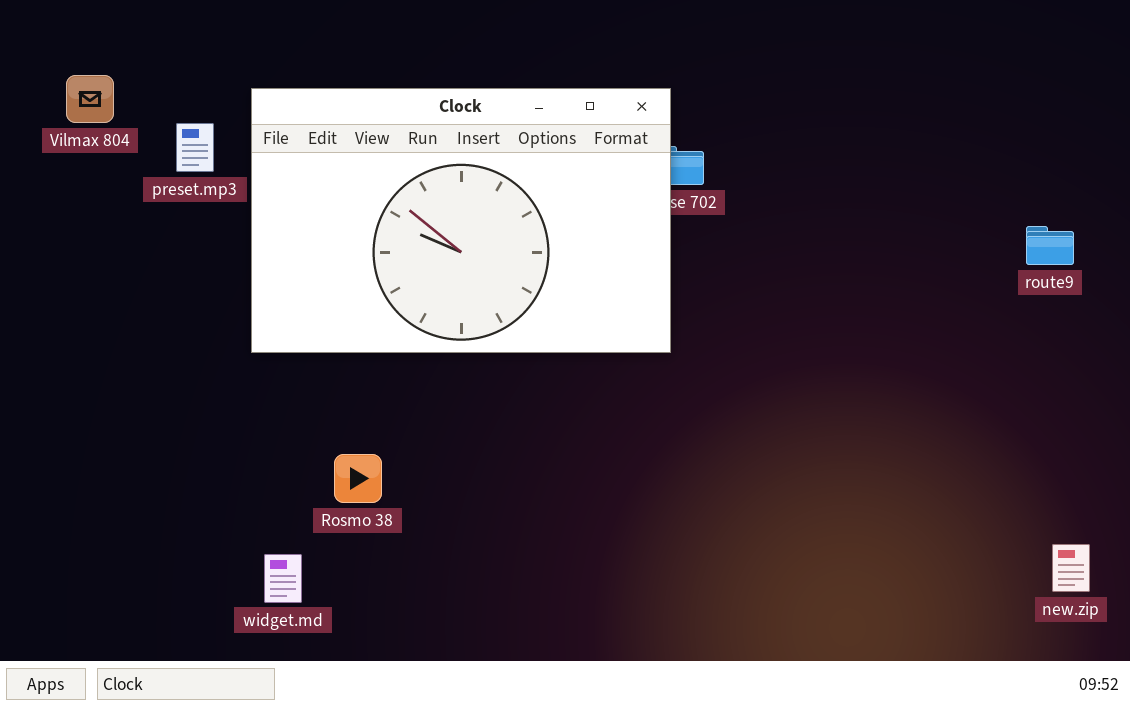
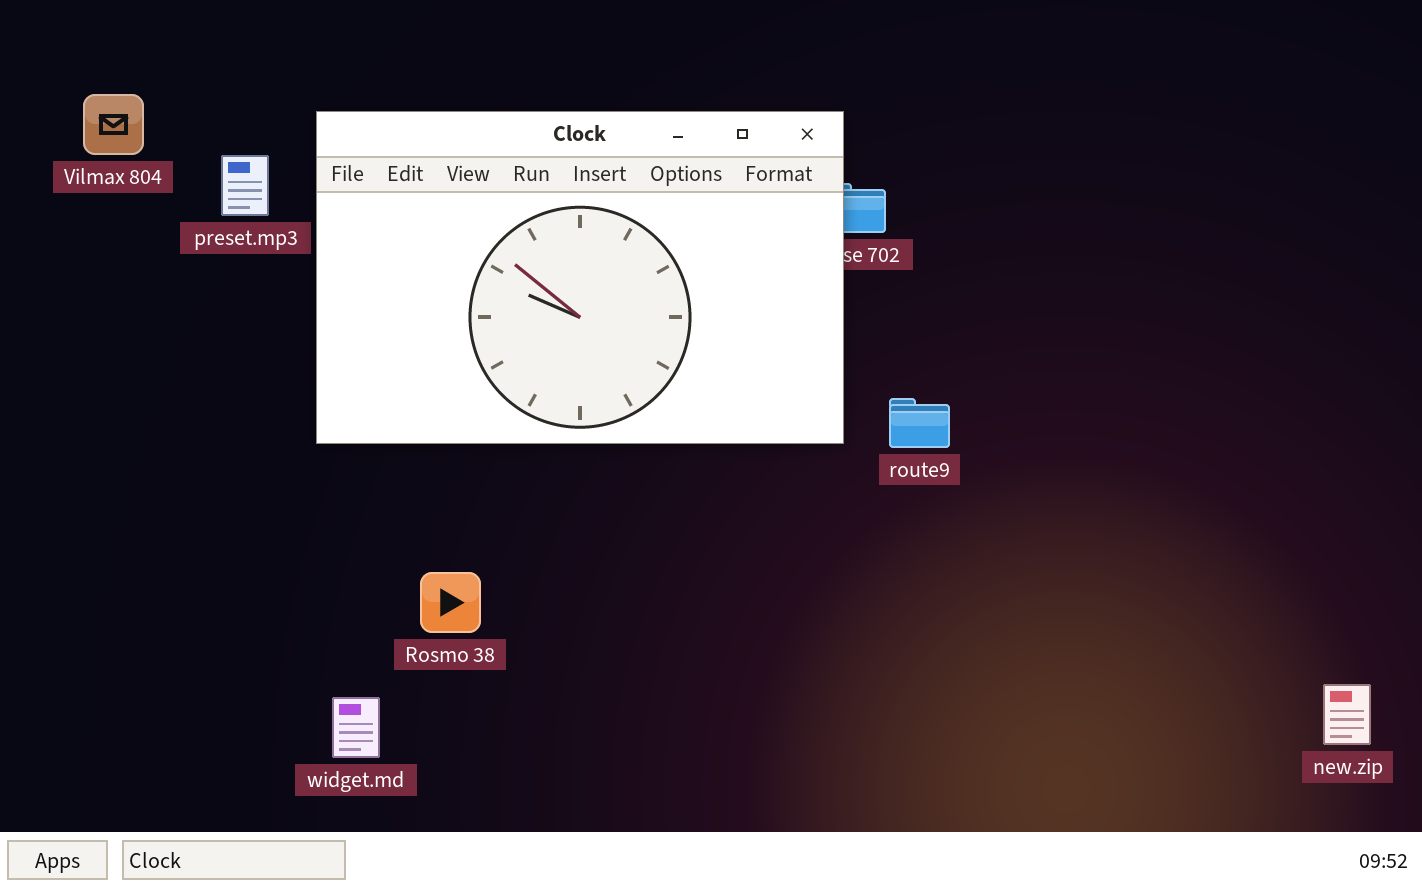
route9: [1026,226,1074,265] -> [889,398,950,448], moved

